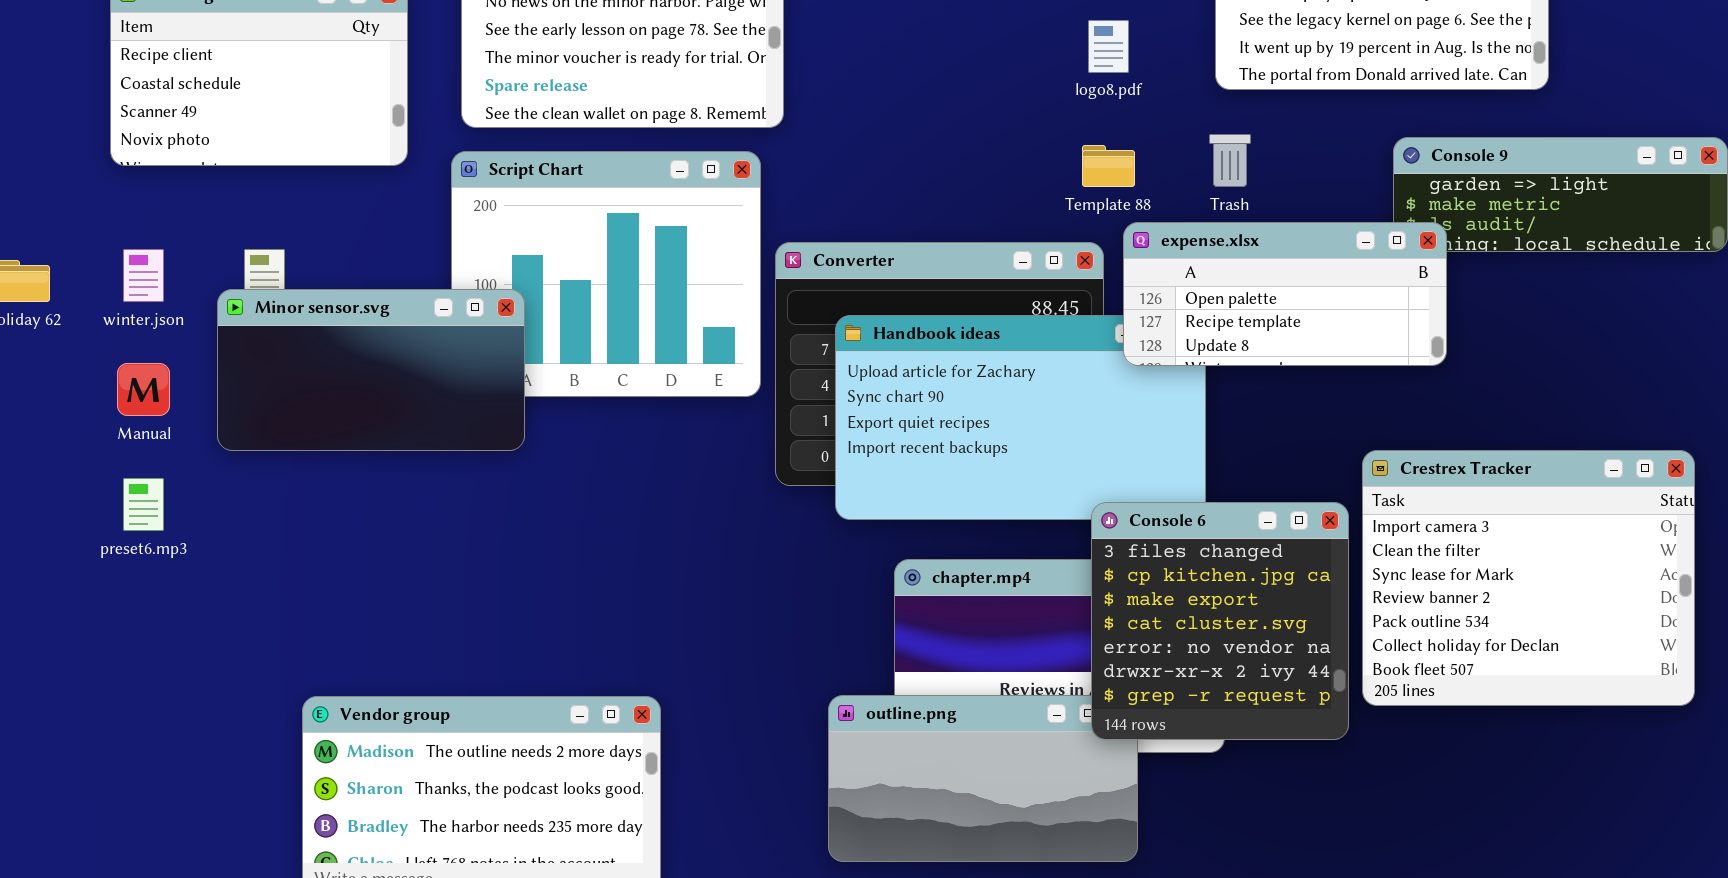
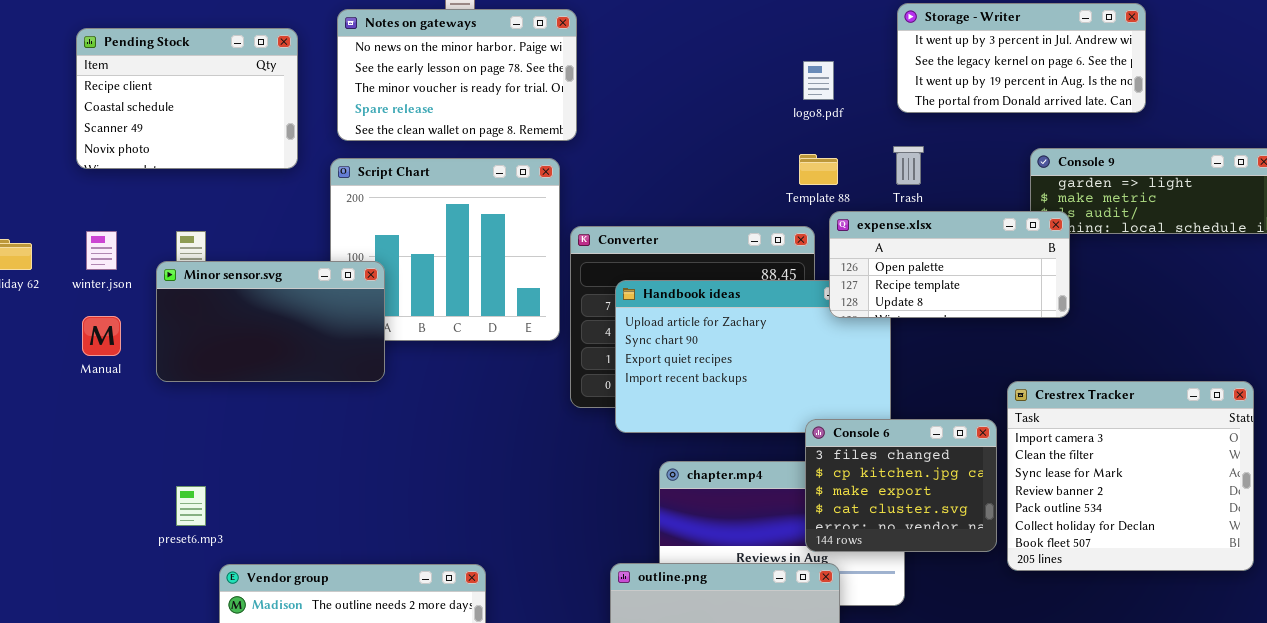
preset6.mp3: [123,478,164,531] -> [176,486,206,526], moved
Console 6: [1091,502,1349,740] -> [805,419,997,552], resized

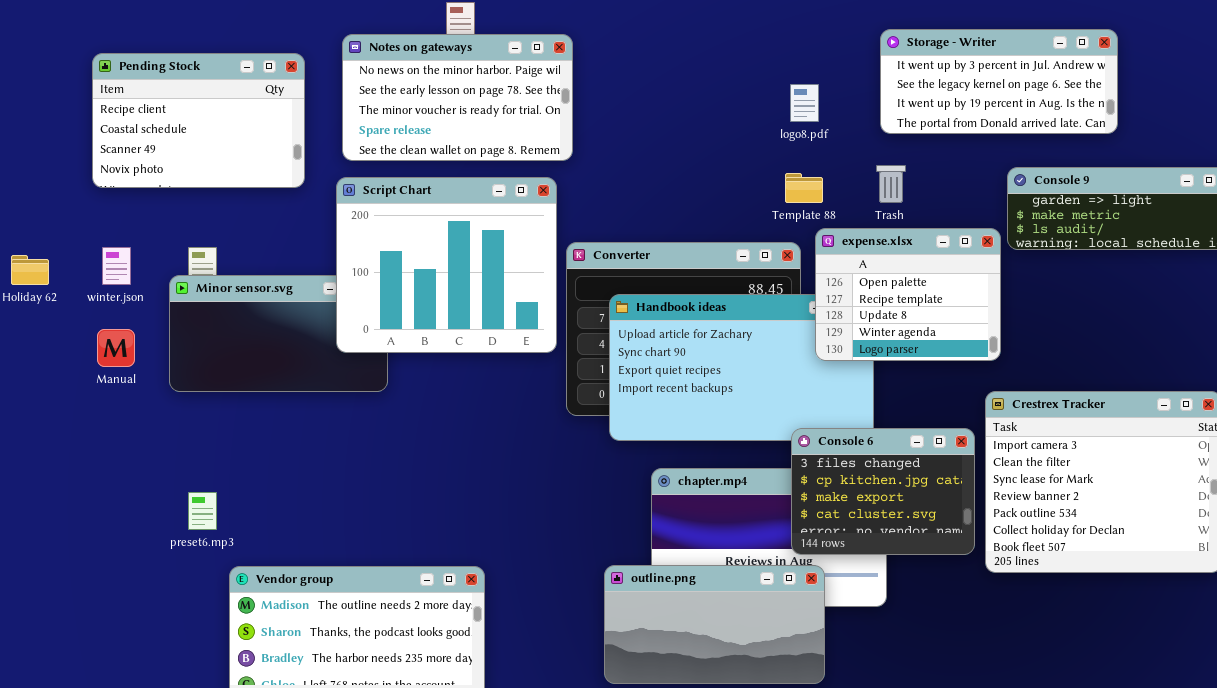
Script Chart: [330,158,560,341] -> [336,177,557,353], raised
expense.xlsx: [829,211,1070,318] -> [815,228,1001,361], resized

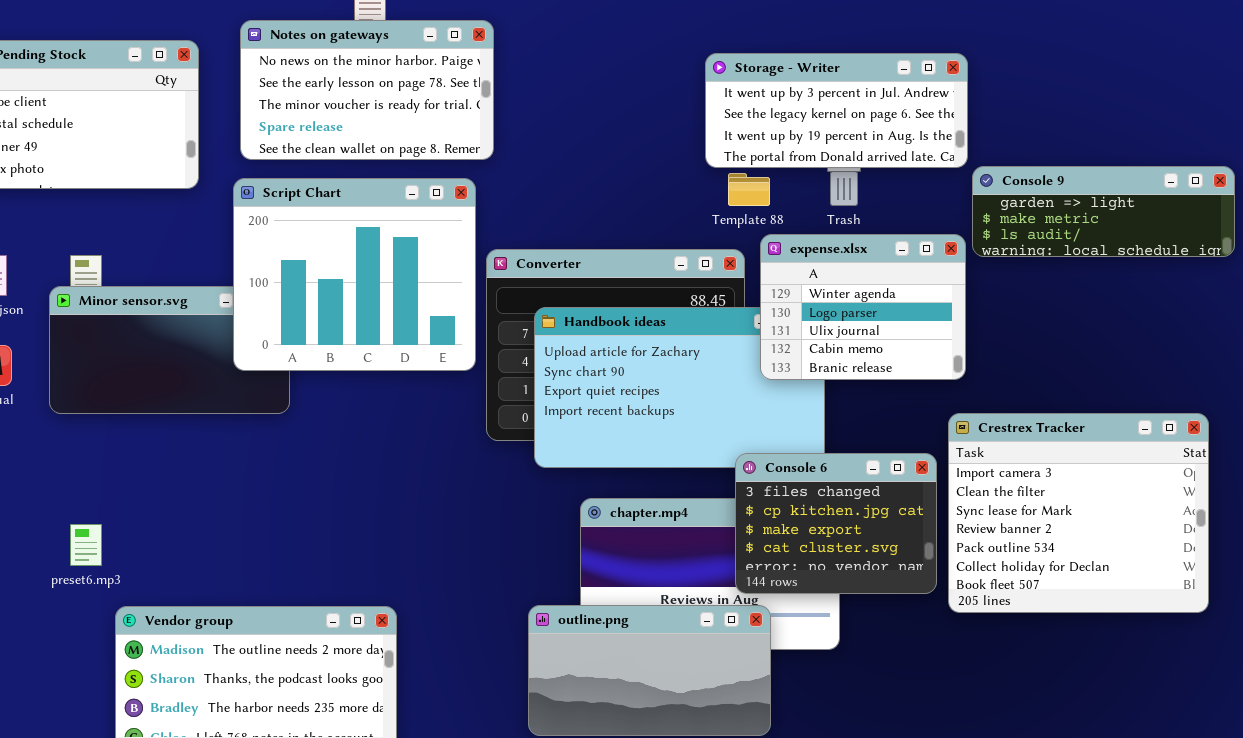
Storage - Writer: [880,29,1118,134] -> [705,53,968,168], moved
expense.xlsx: [815,228,1001,361] -> [760,234,966,380], scrolled down 3 rows

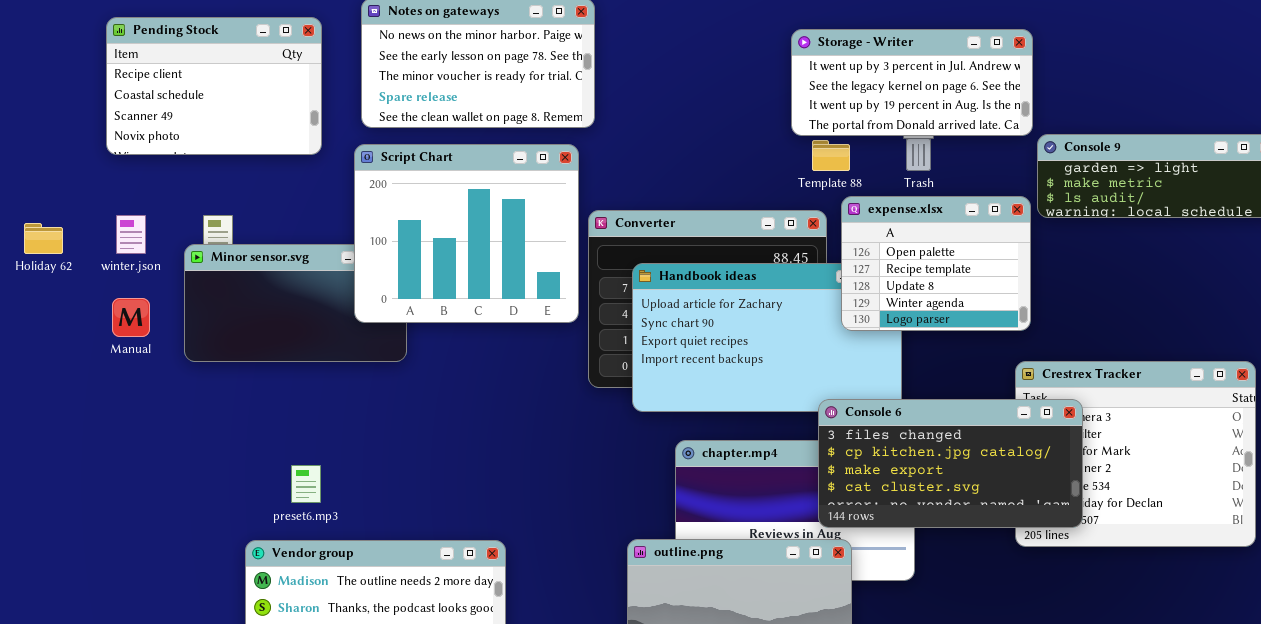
expense.xlsx: [760,234,966,380] -> [841,196,1031,331], scrolled up 3 rows
Console 6: [735,453,937,594] -> [818,399,1083,528], resized
preset6.mp3: [70,524,102,566] -> [291,465,321,503], moved

